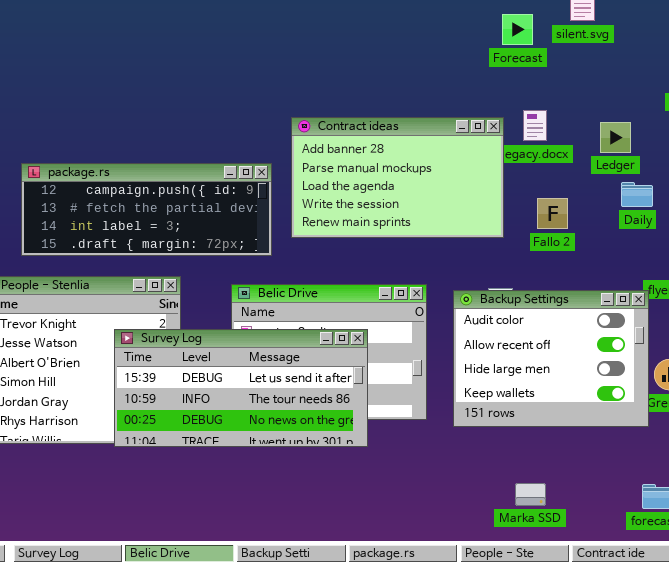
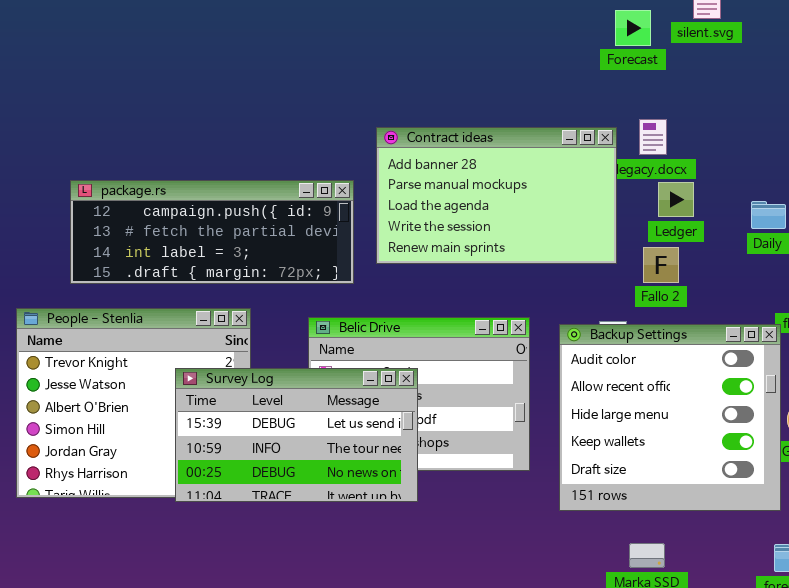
Ledger: [600,122,631,153] -> [658,182,694,217], moved
Fallo 2: [537,198,568,229] -> [643,247,679,283], moved
Backup Settings: [453,290,649,427] -> [559,324,781,511], resized
Survey Log: [114,329,368,447] -> [175,368,418,502], resized

